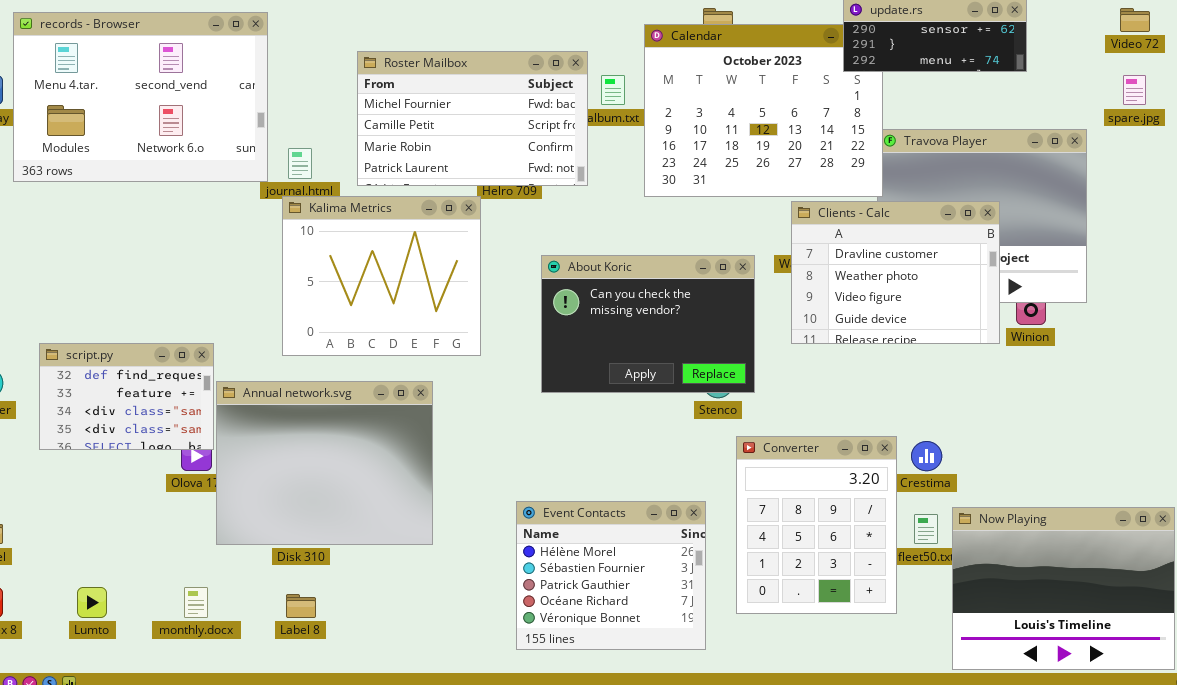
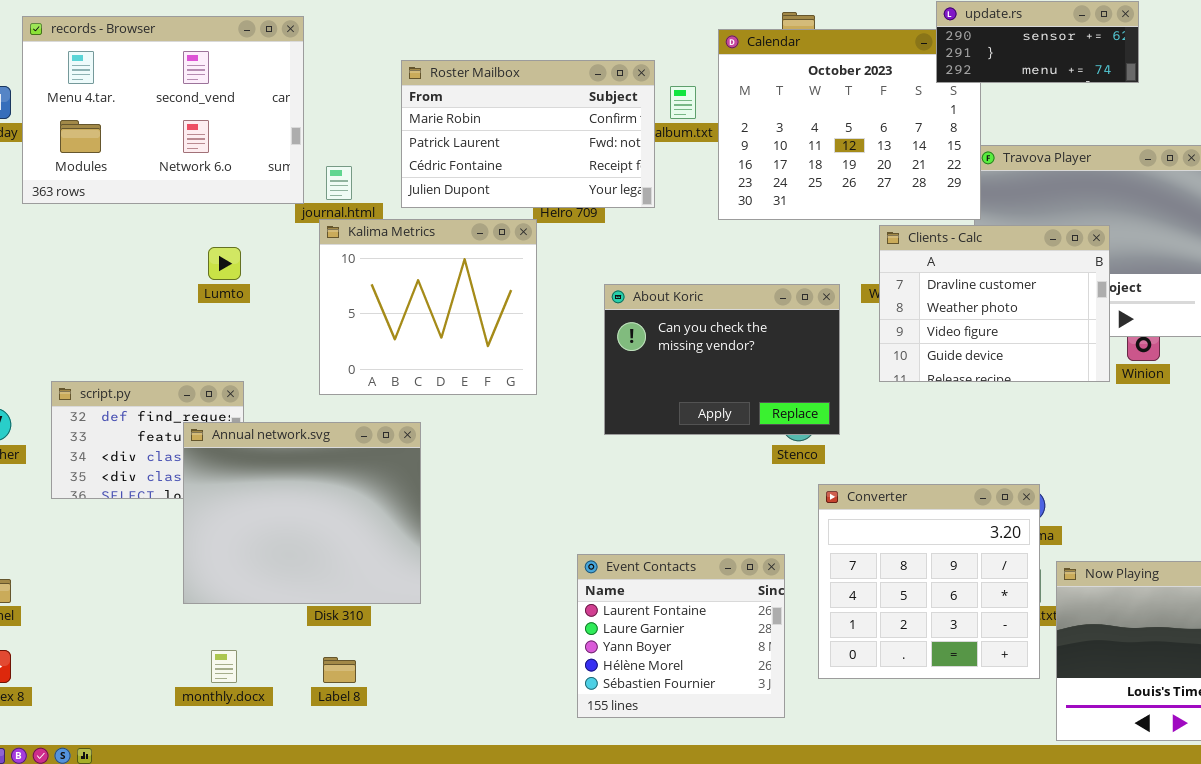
Roster Mailbox: [357,51,588,186] -> [401,60,655,208], scrolled down 2 rows
Annual network.svg: [216,381,433,545] -> [183,422,421,604], moved
Converter: [736,436,897,614] -> [818,484,1040,679], resized
Event Contacts: [516,501,706,650] -> [577,554,785,718], scrolled up 3 rows
Lumto: [77,587,107,618] -> [208,247,241,280], moved

